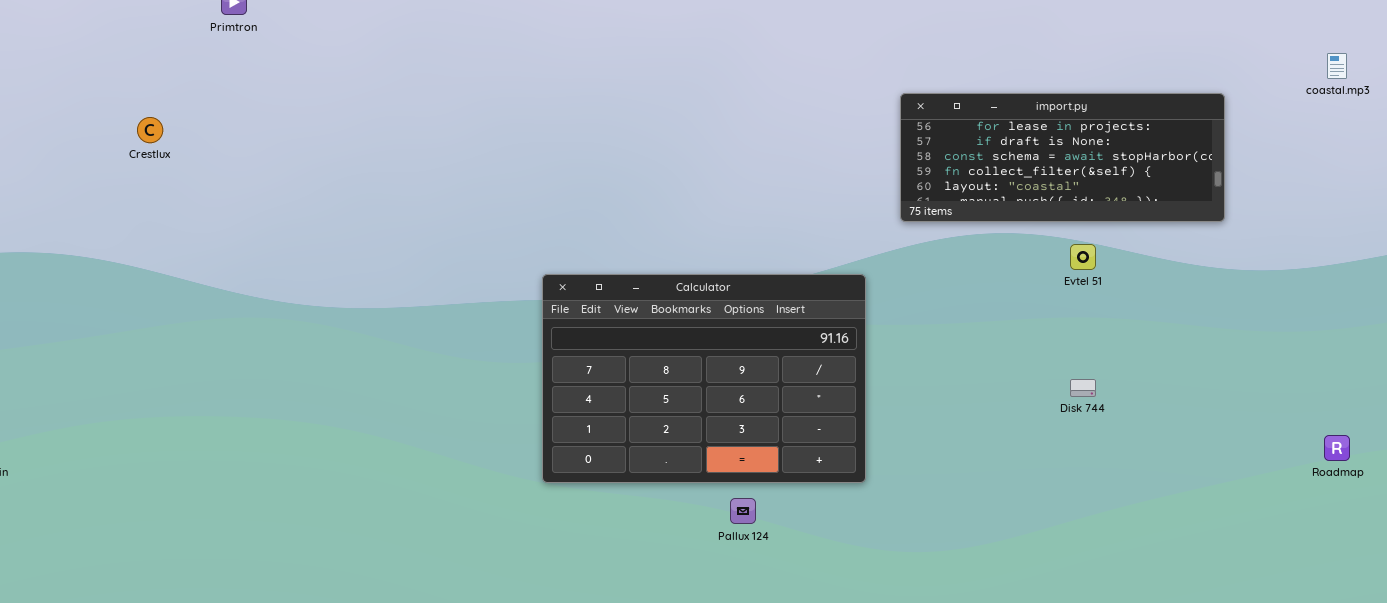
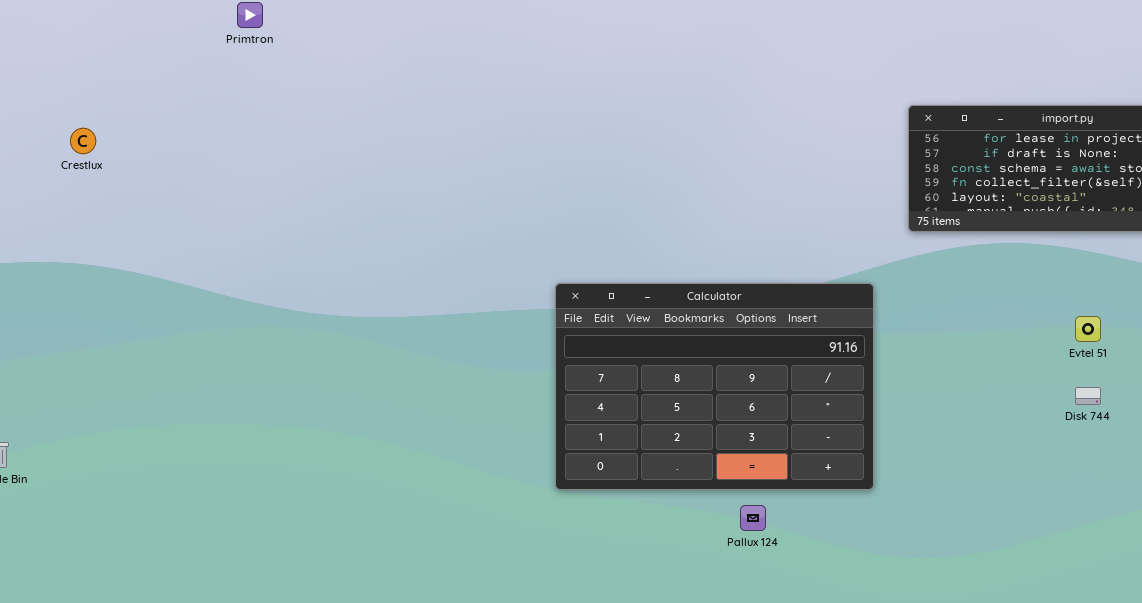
Crestlux: [137,117,163,143] -> [70,128,96,154], moved
Evtel 51: [1070,244,1096,270] -> [1075,316,1101,342], moved

